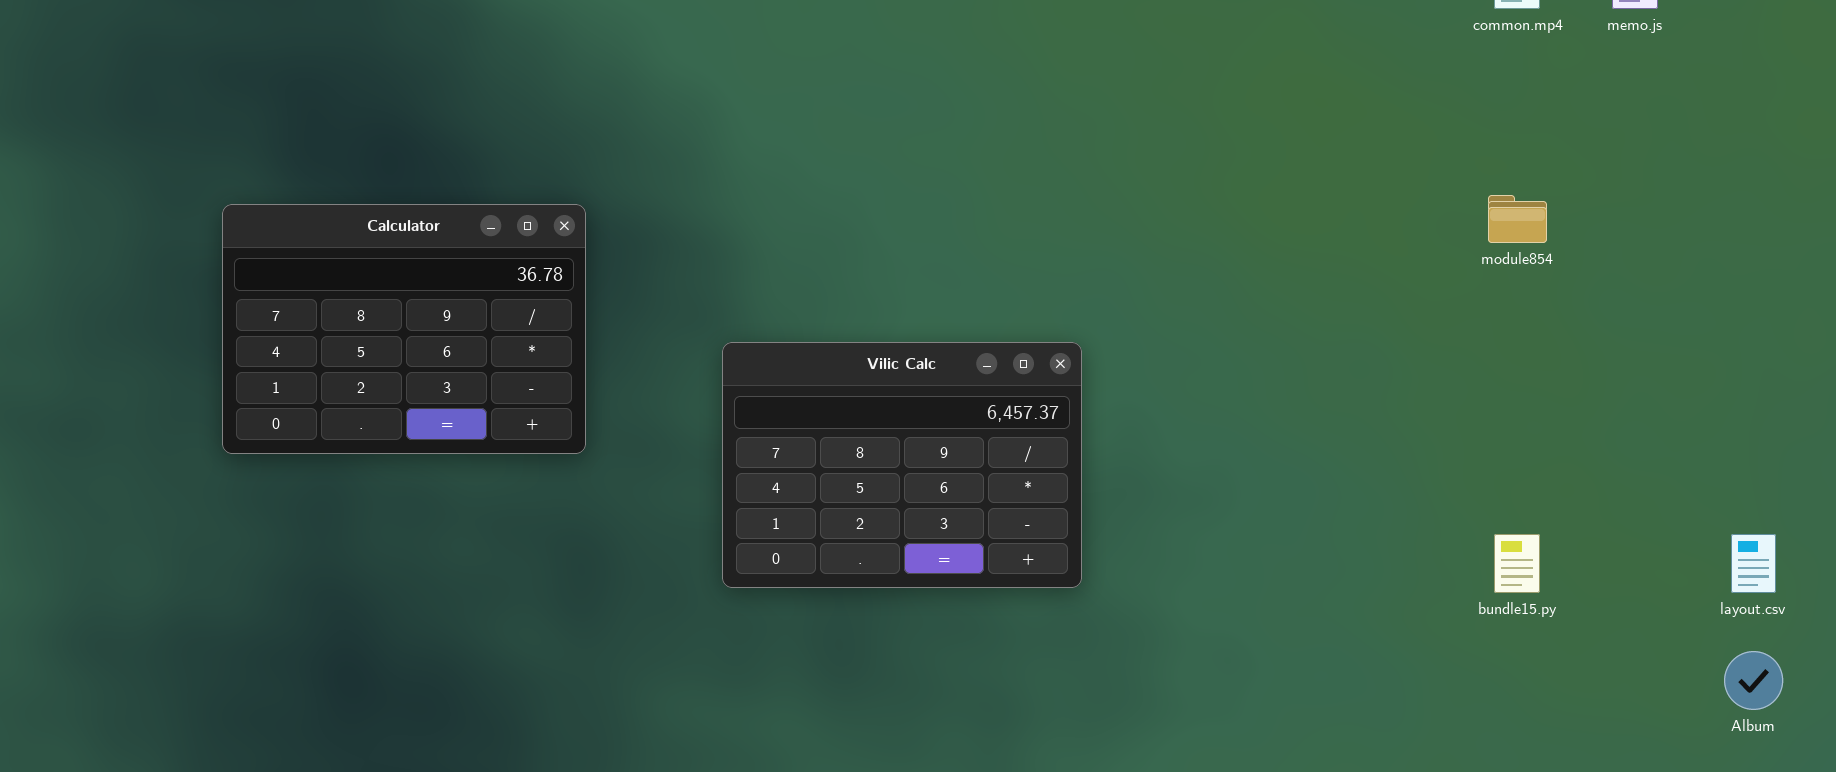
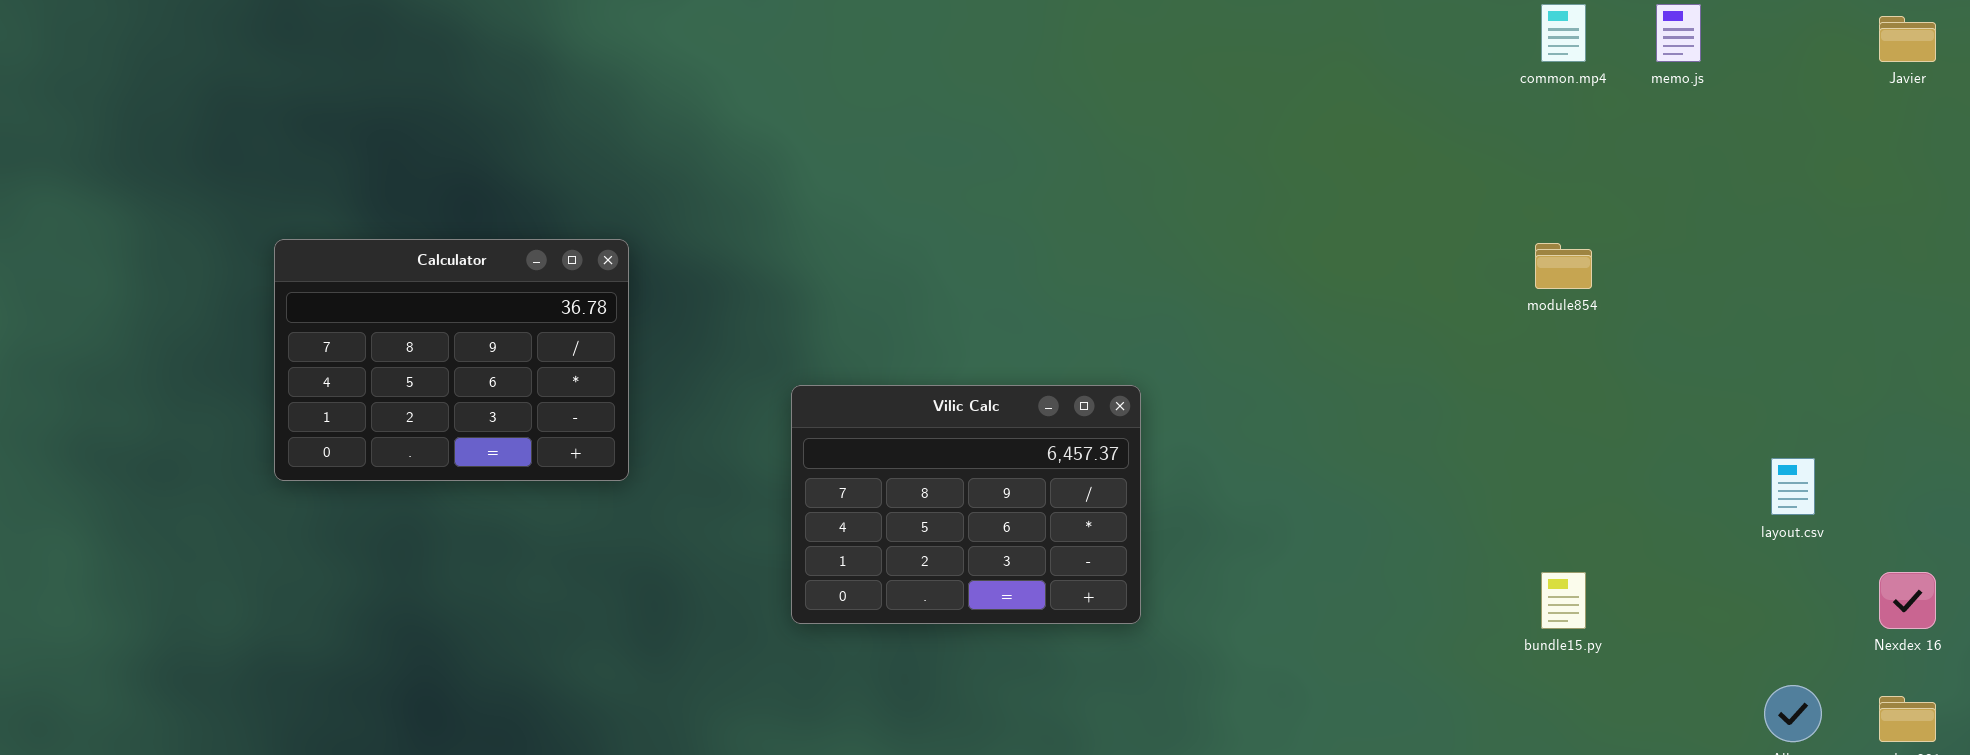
Calculator: [222,204,586,454] -> [274,239,629,481], moved
layout.csv: [1731,534,1776,593] -> [1771,458,1815,515], moved

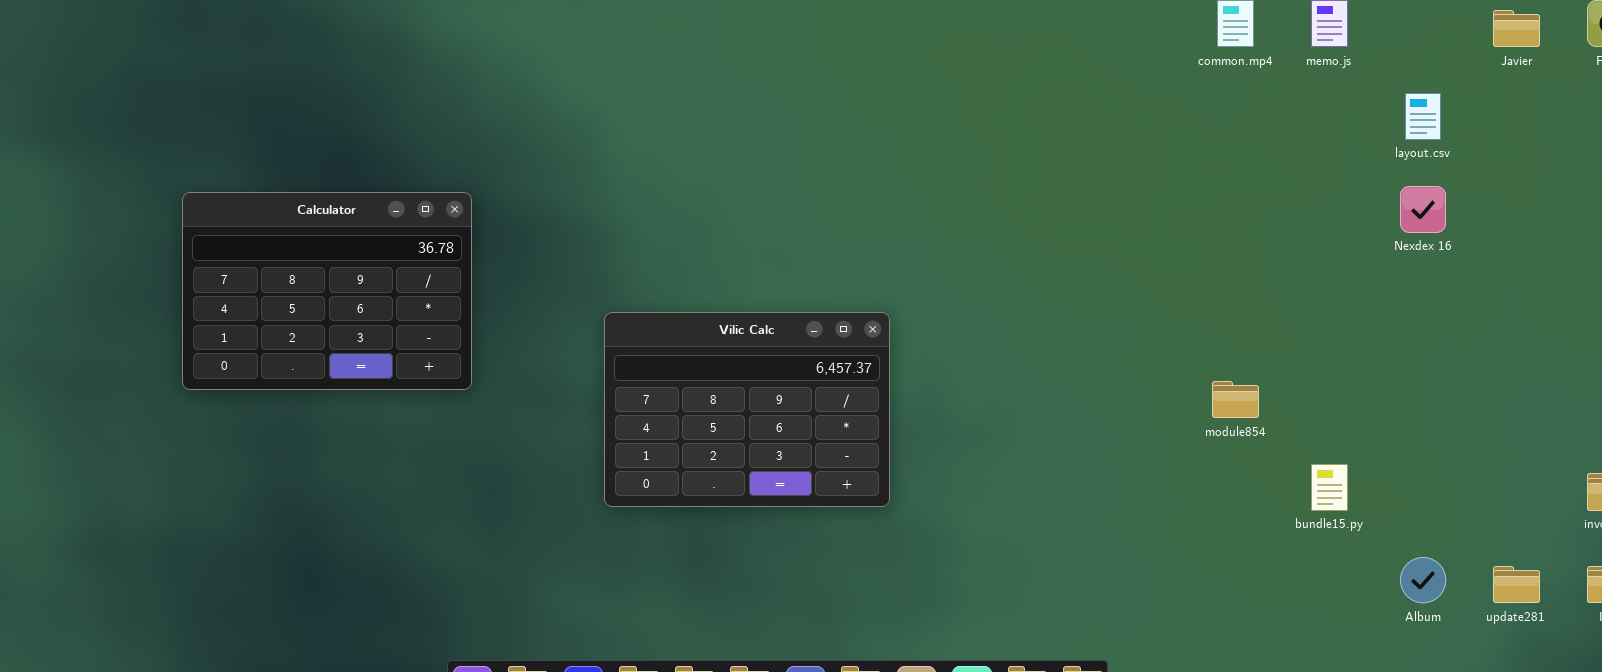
module854: [1535,243,1592,289] -> [1212,381,1259,418], moved
layout.csv: [1771,458,1815,515] -> [1405,93,1441,140], moved
bundle15.py: [1541,572,1586,629] -> [1311,464,1348,511], moved
Nexdex 16: [1879,572,1936,629] -> [1400,186,1446,233], moved

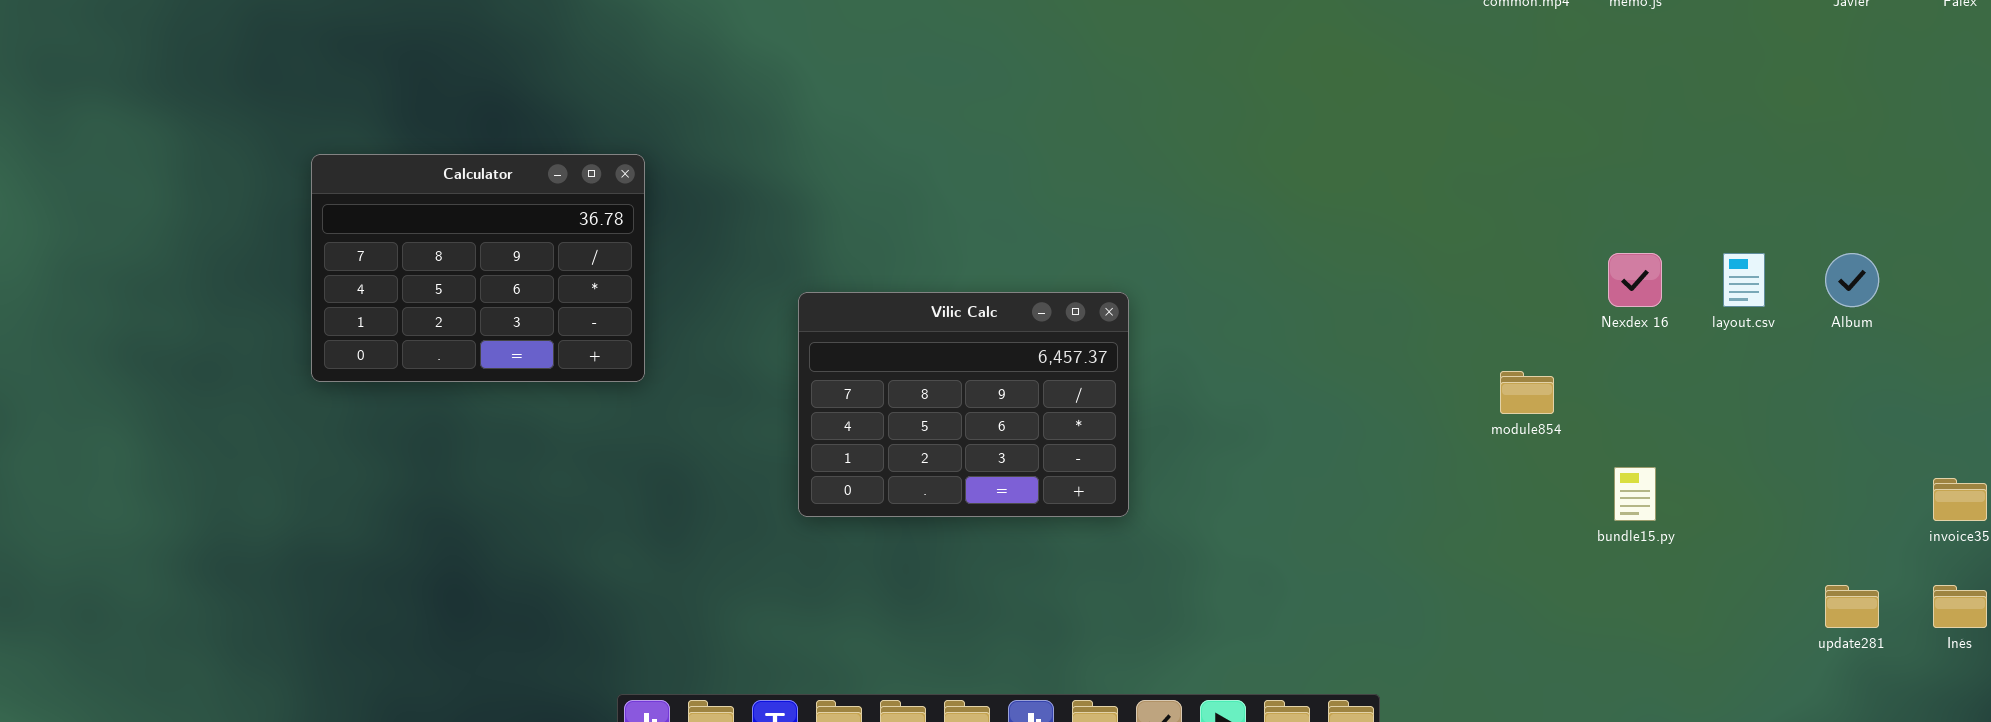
layout.csv: [1405,93,1441,140] -> [1723,253,1765,307], moved
Nexdex 16: [1400,186,1446,233] -> [1608,253,1662,307], moved
Album: [1400,557,1446,603] -> [1825,253,1879,307], moved

